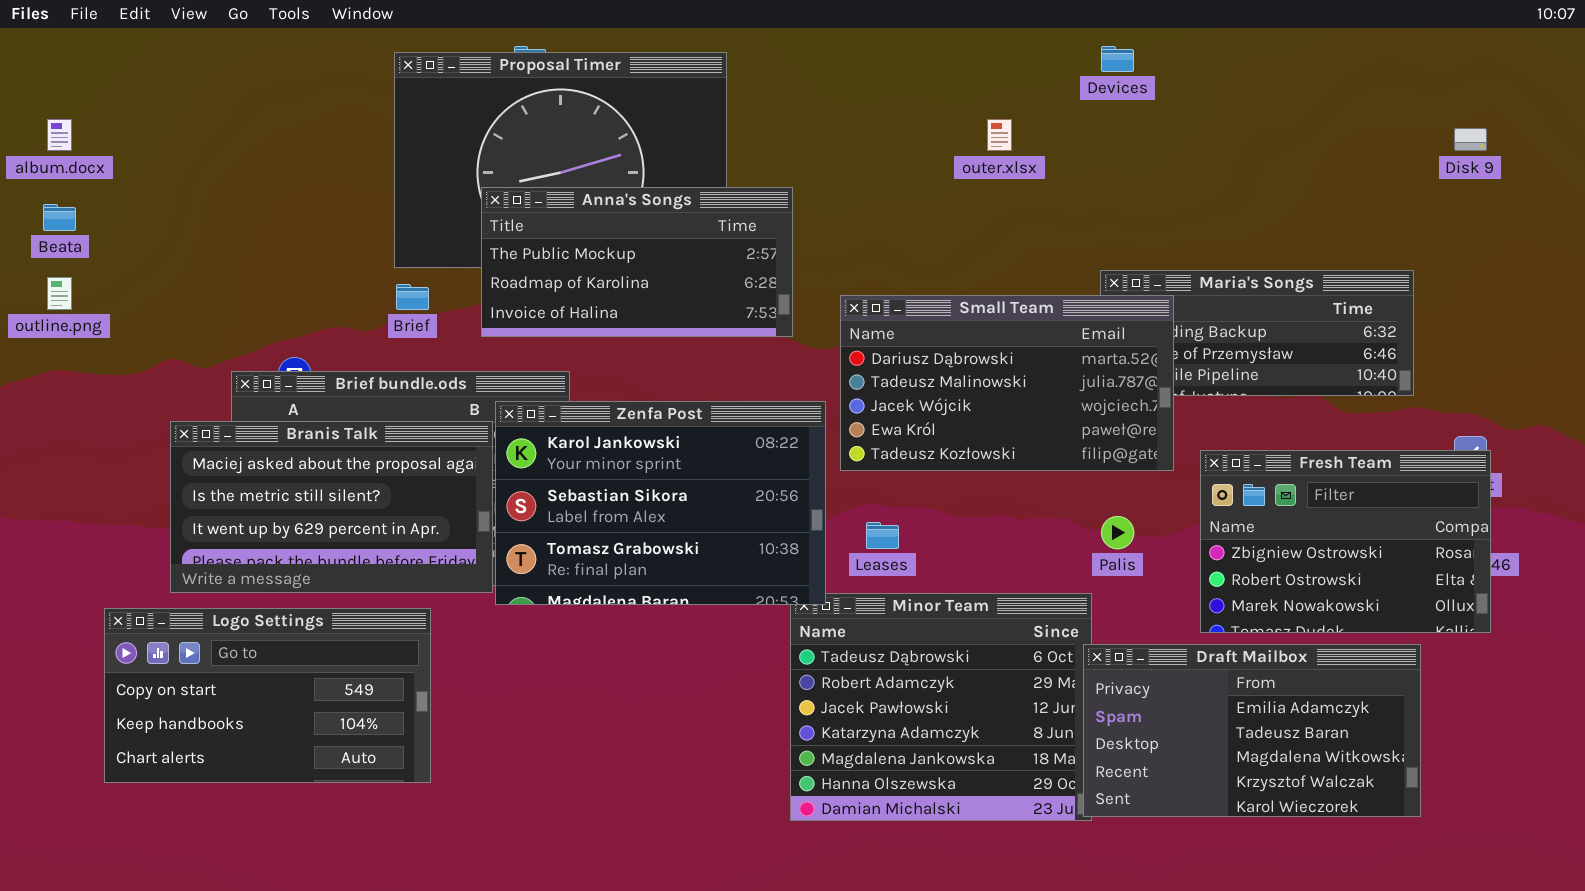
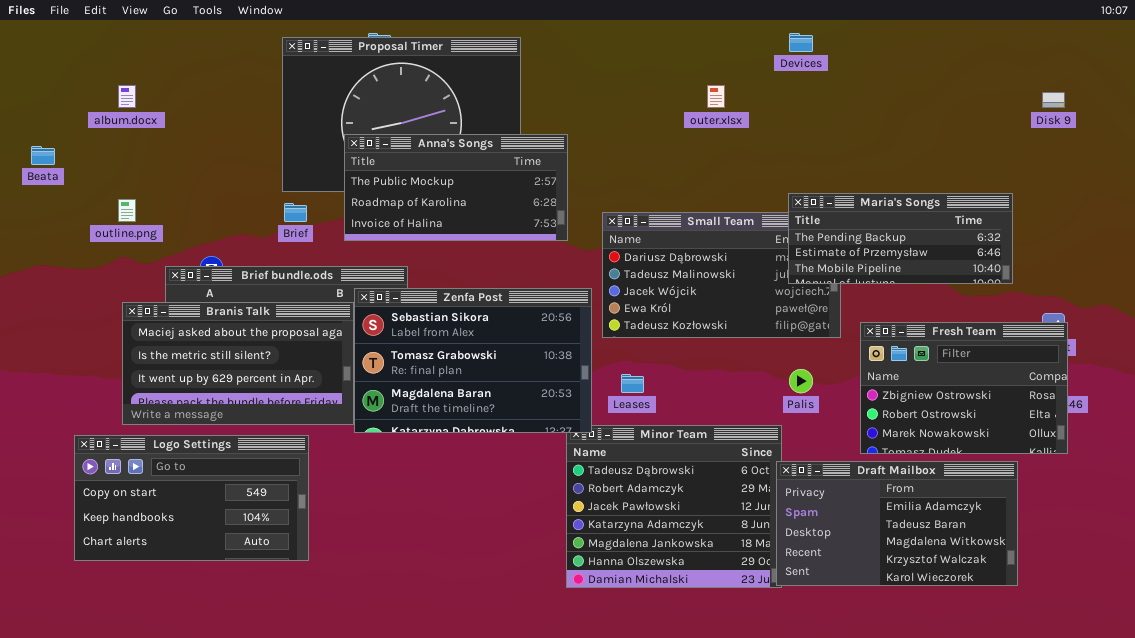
album.docx: [47,119,72,151] -> [118,85,136,108], moved
Maria's Songs: [1100,270,1414,396] -> [788,193,1013,284], raised
outline.png: [47,277,72,310] -> [118,199,136,222], moved
Zenfa Post: [495,401,826,605] -> [354,288,592,433], scrolled down 1 row

